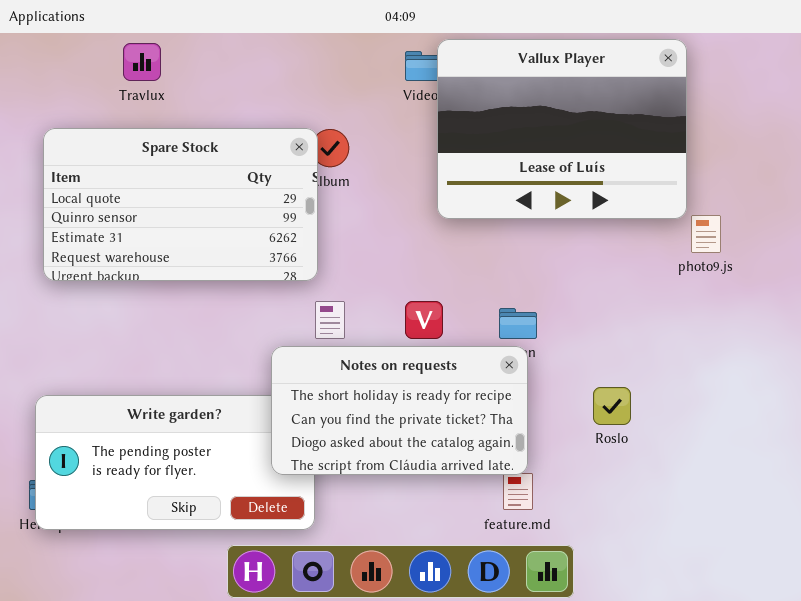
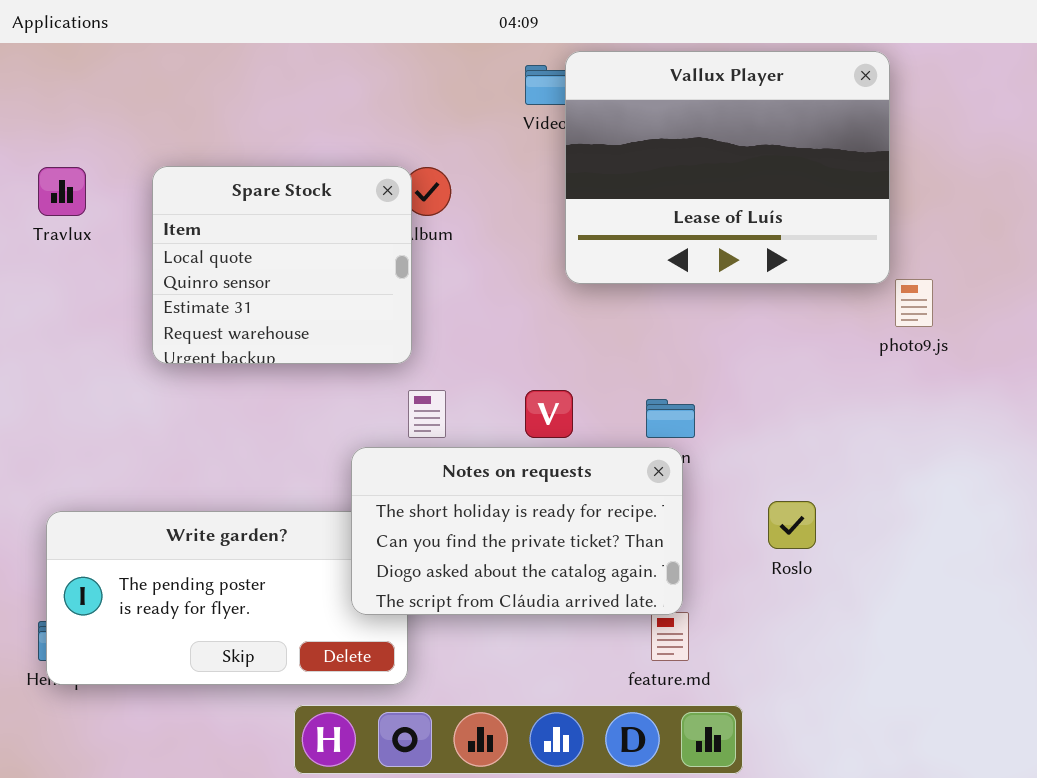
Travlux: [123,43,161,81] -> [38,167,86,216], moved
Spare Stock: [43,128,318,281] -> [152,166,412,364], resized

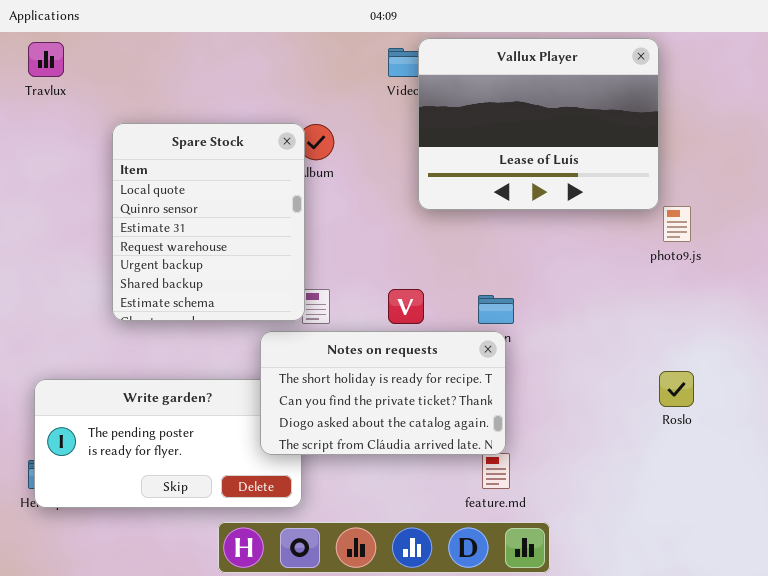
Spare Stock: [152,166,412,364] -> [112,123,305,321], resized
Travlux: [38,167,86,216] -> [28,42,64,77], moved
Roslo: [768,501,816,549] -> [659,371,694,407], moved

